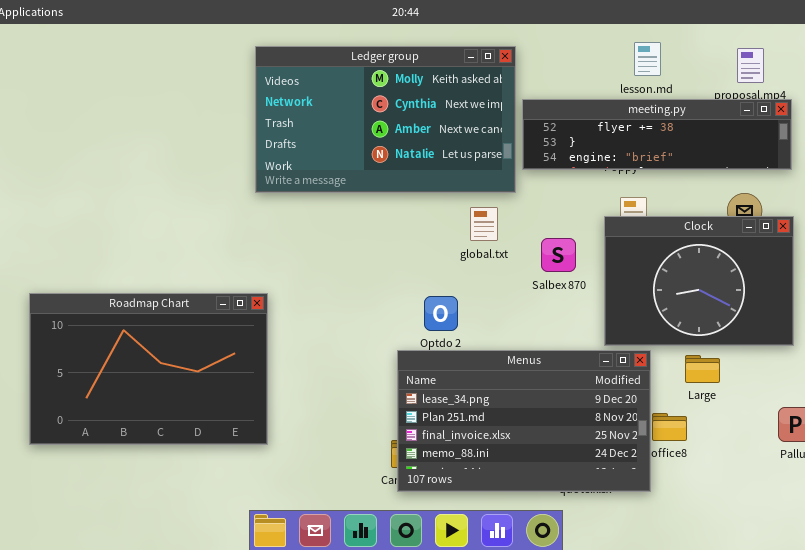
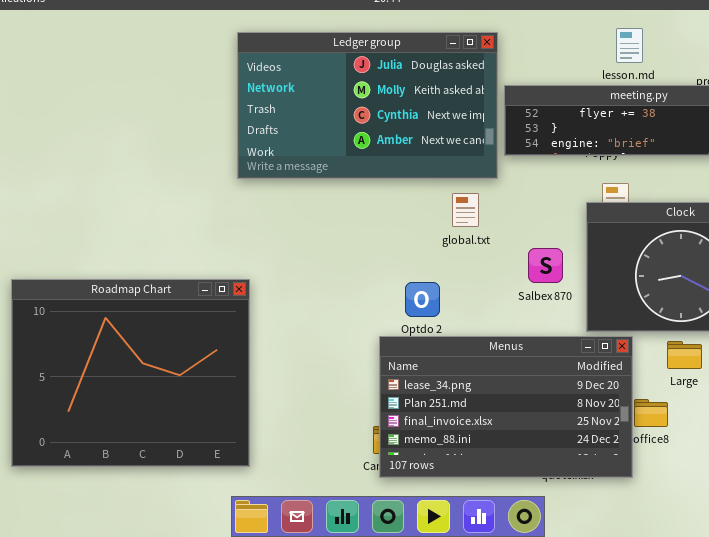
Ledger group: [255,46,516,193] -> [237,32,498,179], scrolled up 1 row
Salbex 870: [541,238,576,272] -> [528,248,563,283], moved
Roadmap Chart: [29,293,268,445] -> [11,279,250,467], resized

